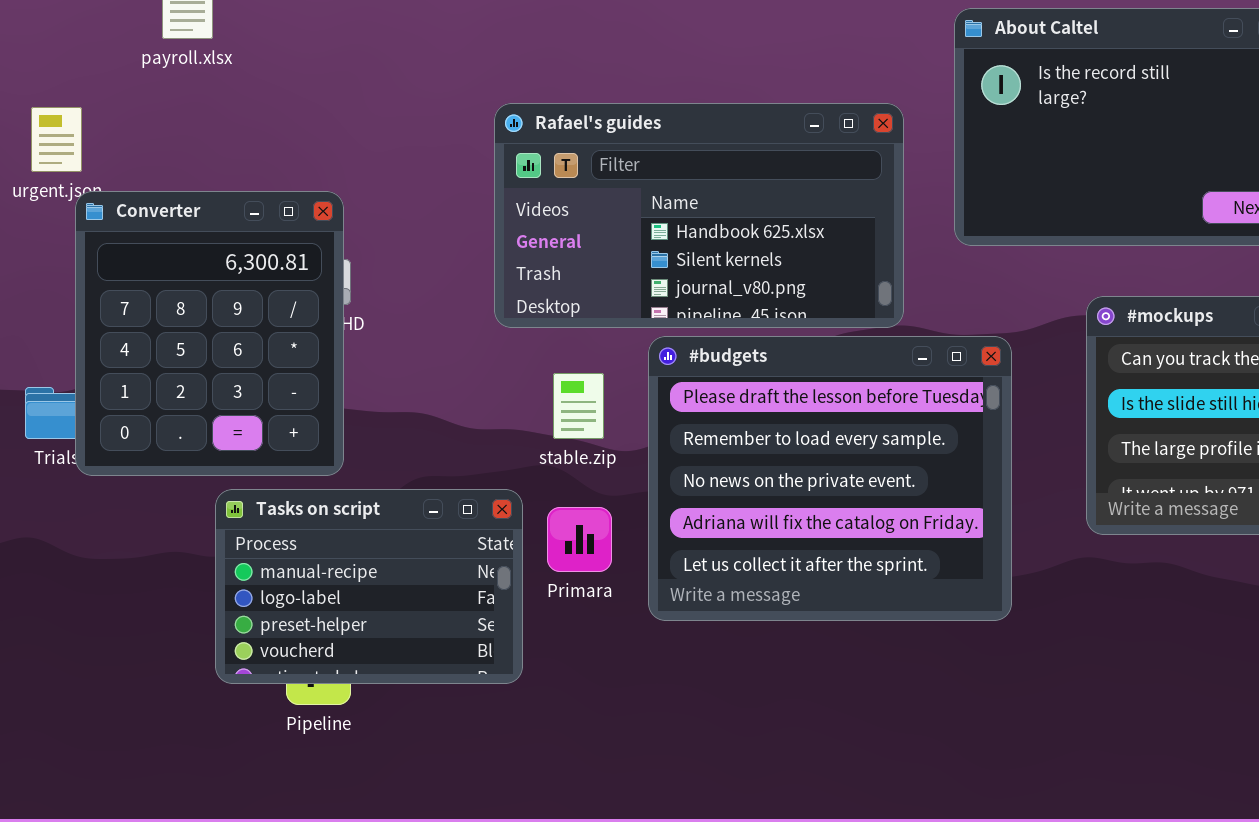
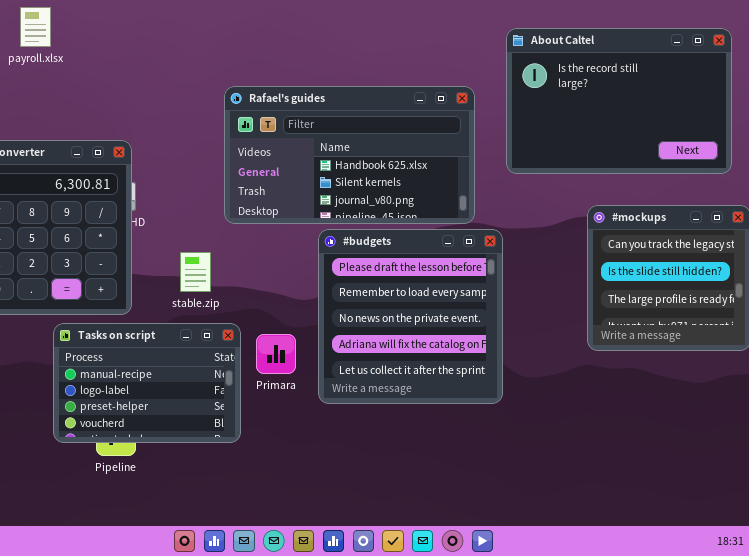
#budgets: [648,336,1012,621] -> [318,229,503,404], resized
stable.zip: [553,373,604,439] -> [180,252,211,292], moved

